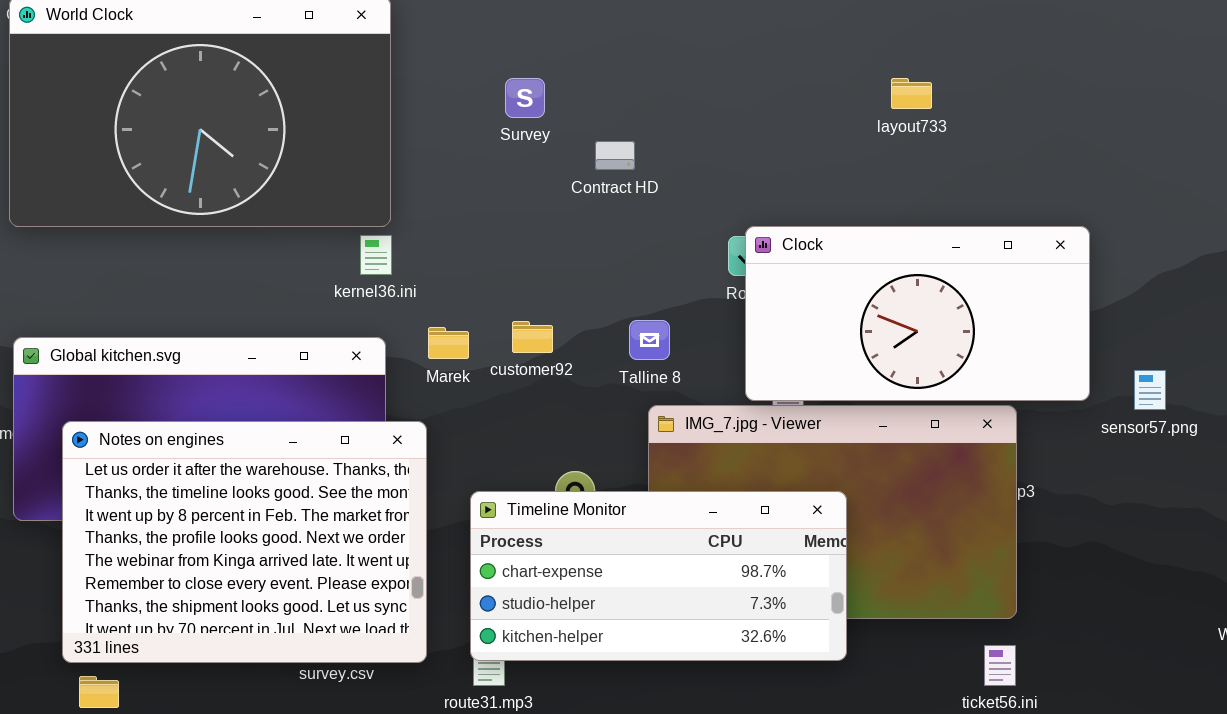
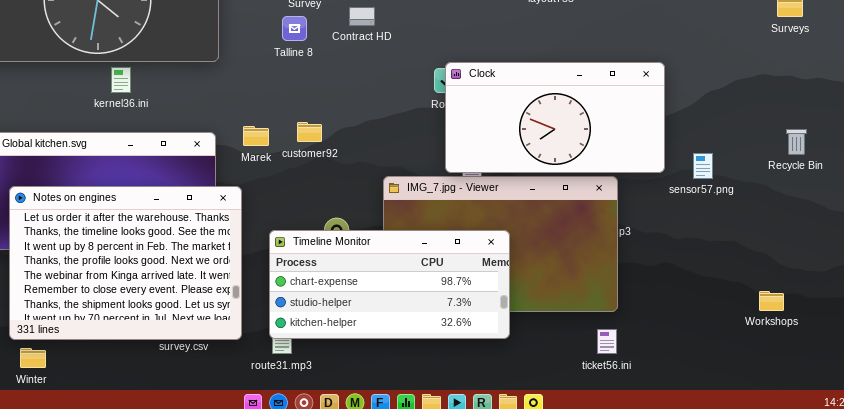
kernel36.ini: [360,235,392,275] -> [111,67,131,93], moved
Talline 8: [629,320,670,360] -> [282,16,307,41], moved

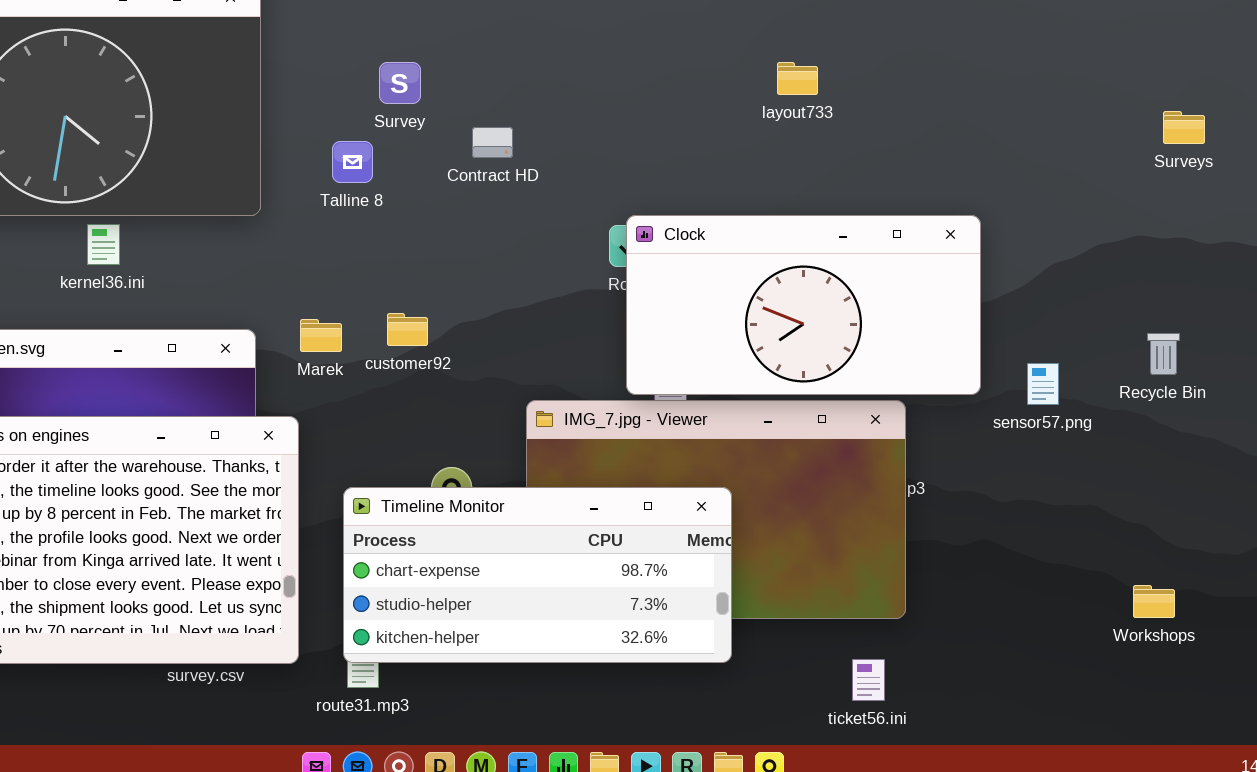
Talline 8: [282,16,307,41] -> [332,141,373,183], moved
Recycle Bin: [786,129,807,155] -> [1147,333,1180,375], moved
ticket56.ini: [597,329,617,354] -> [852,659,885,701], moved

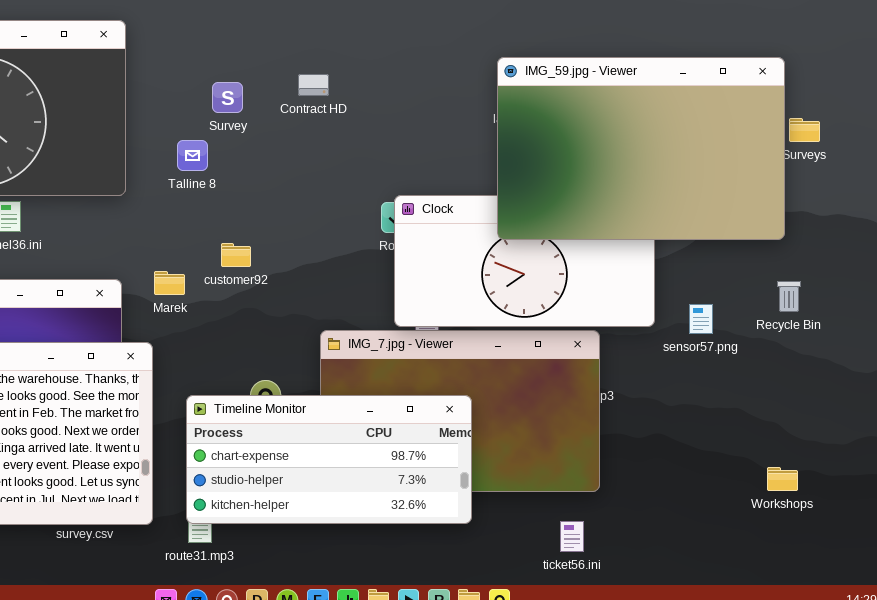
IMG_59.jpg - Viewer: none -> [497,57,785,240], opened
Contract HD: [472,127,513,158] -> [298,74,329,96], moved
customer92: [387,313,428,346] -> [221,243,251,267], moved

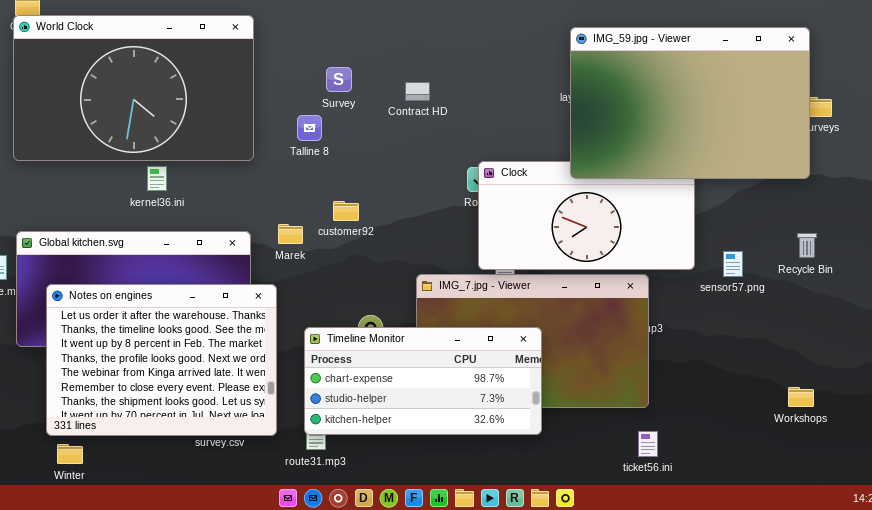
IMG_59.jpg - Viewer: [497,57,785,240] -> [570,27,810,179], moved
Contract HD: [298,74,329,96] -> [405,82,430,101], moved
ticket56.ini: [560,521,584,552] -> [638,431,658,457], moved

